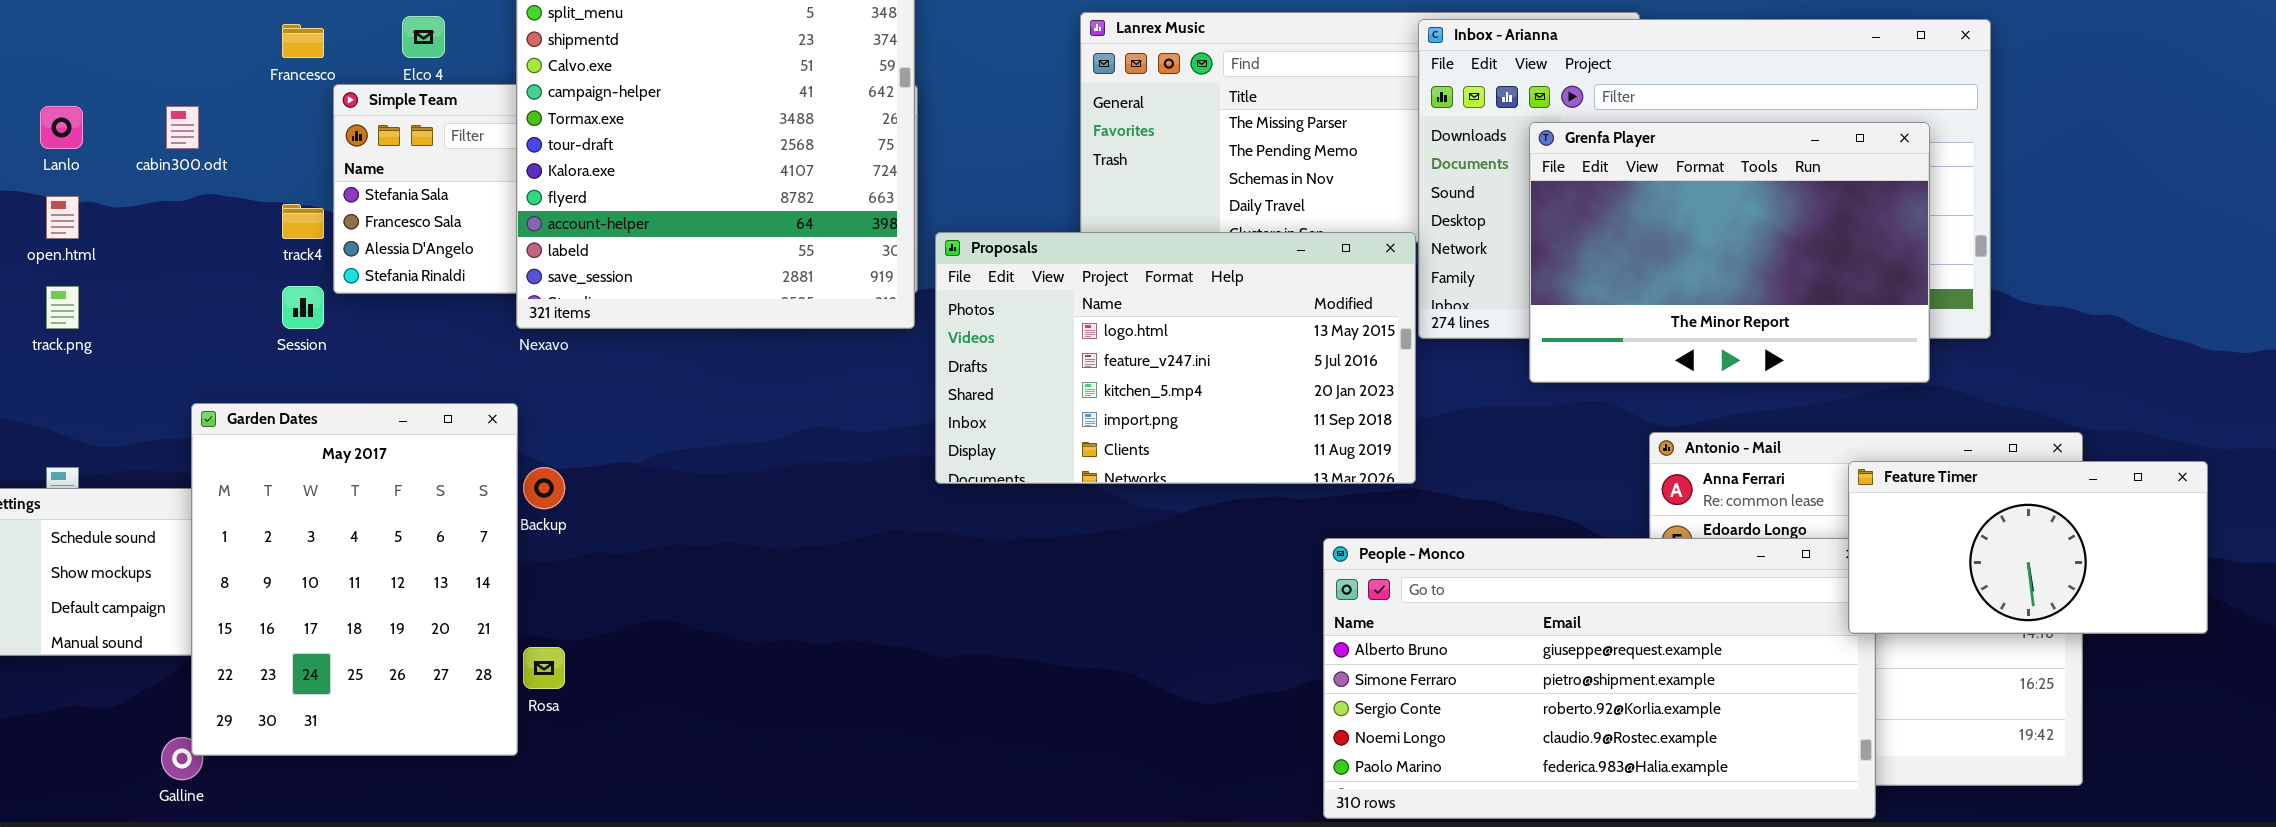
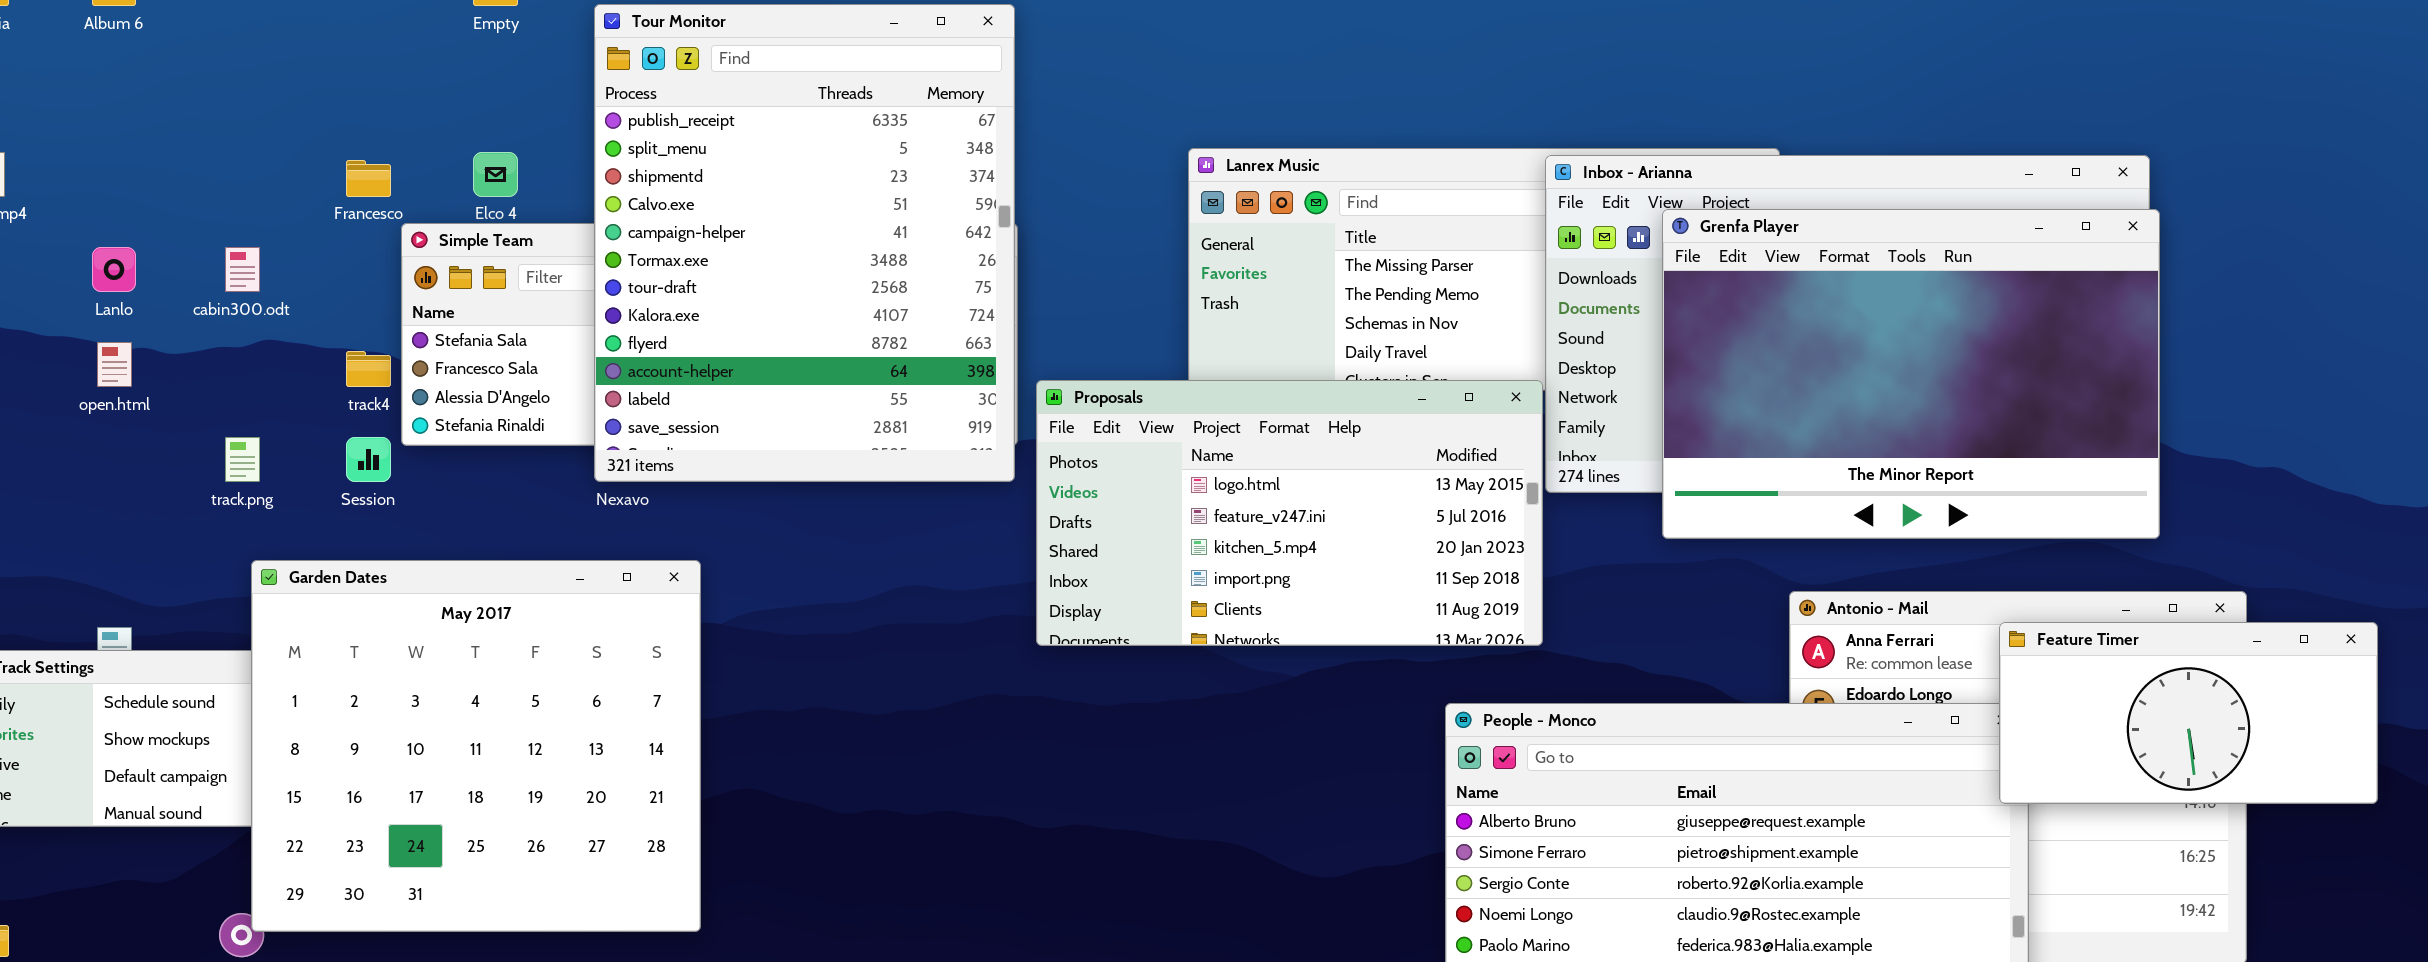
Grenfa Player: [1529,122,1930,383] -> [1662,209,2160,539], resized
track.png: [46,286,79,329] -> [225,437,260,482], moved
Garden Dates: [191,403,518,756] -> [251,560,701,932], resized

